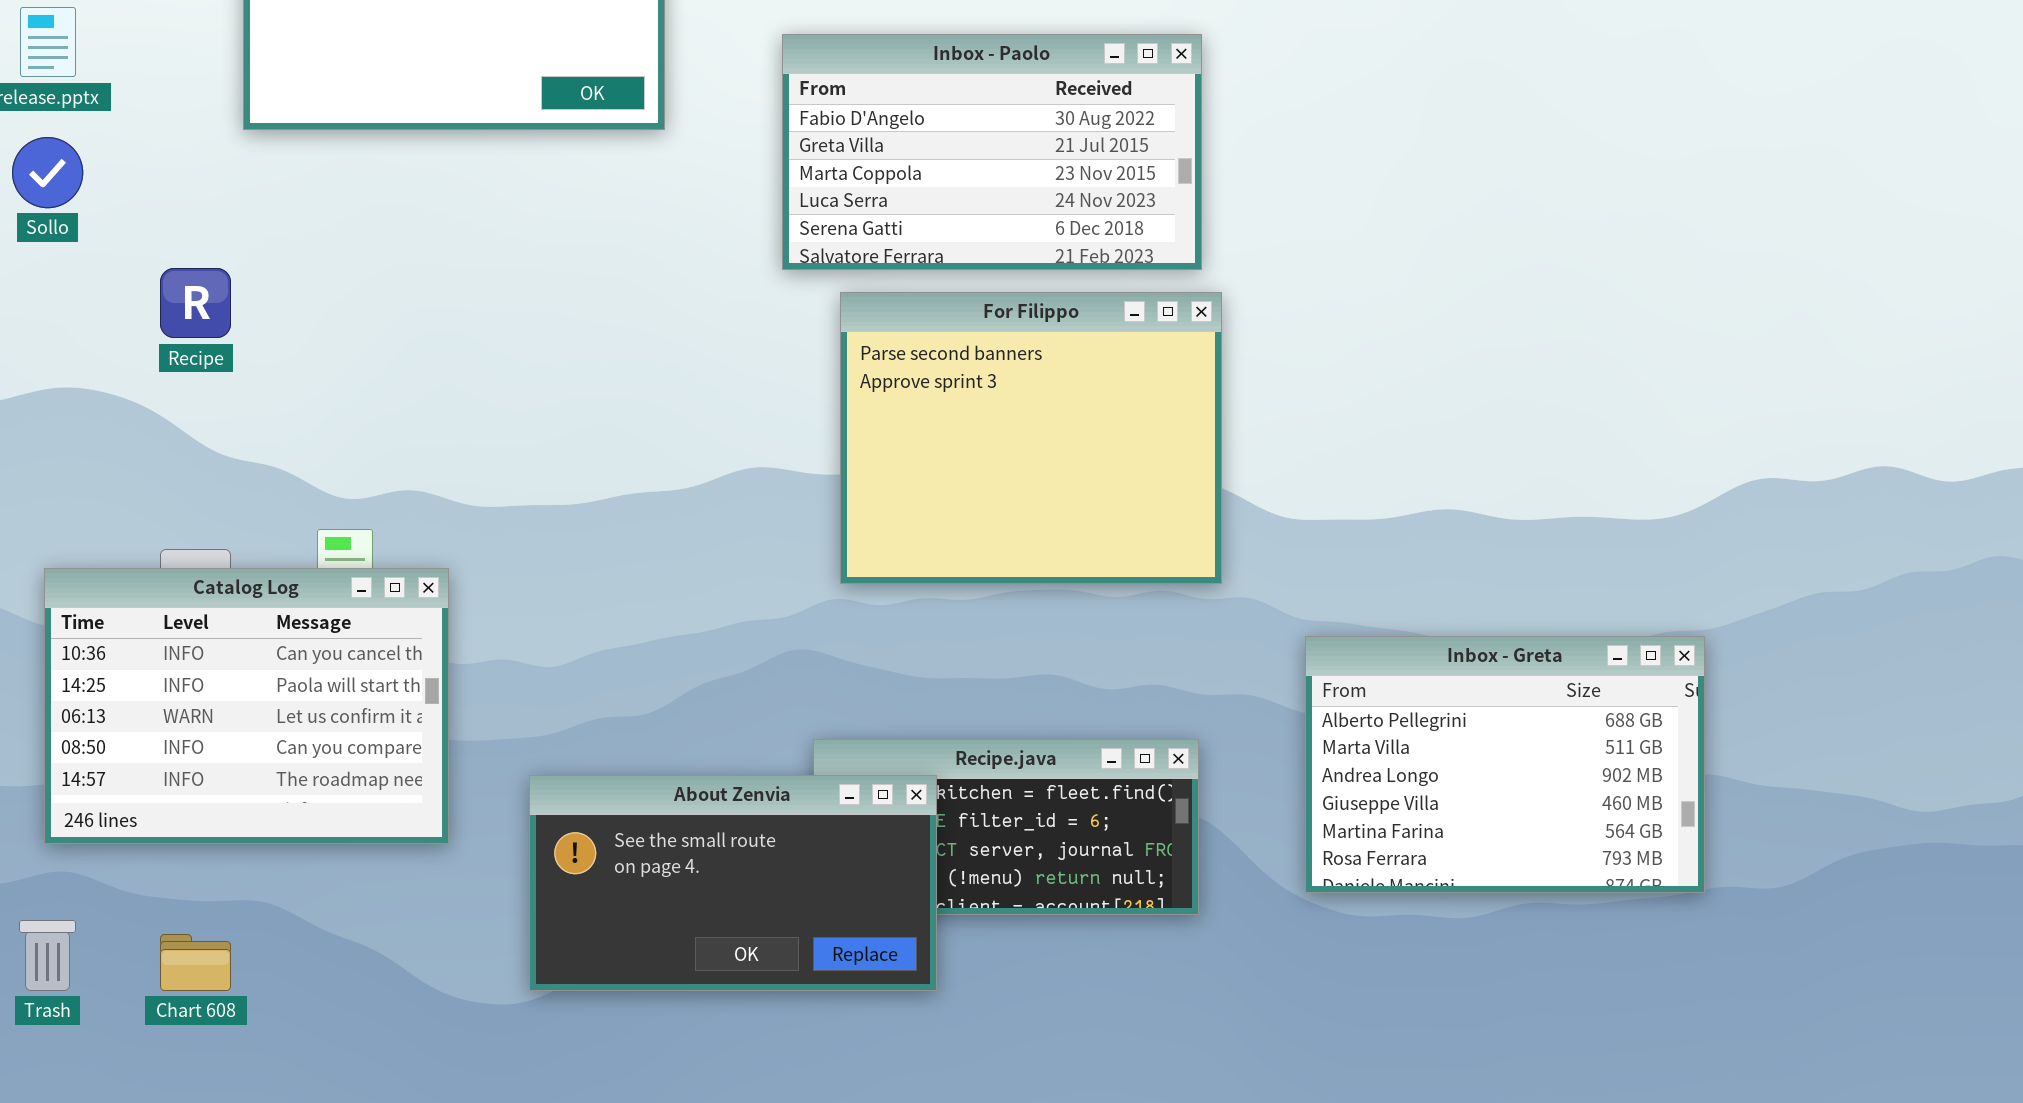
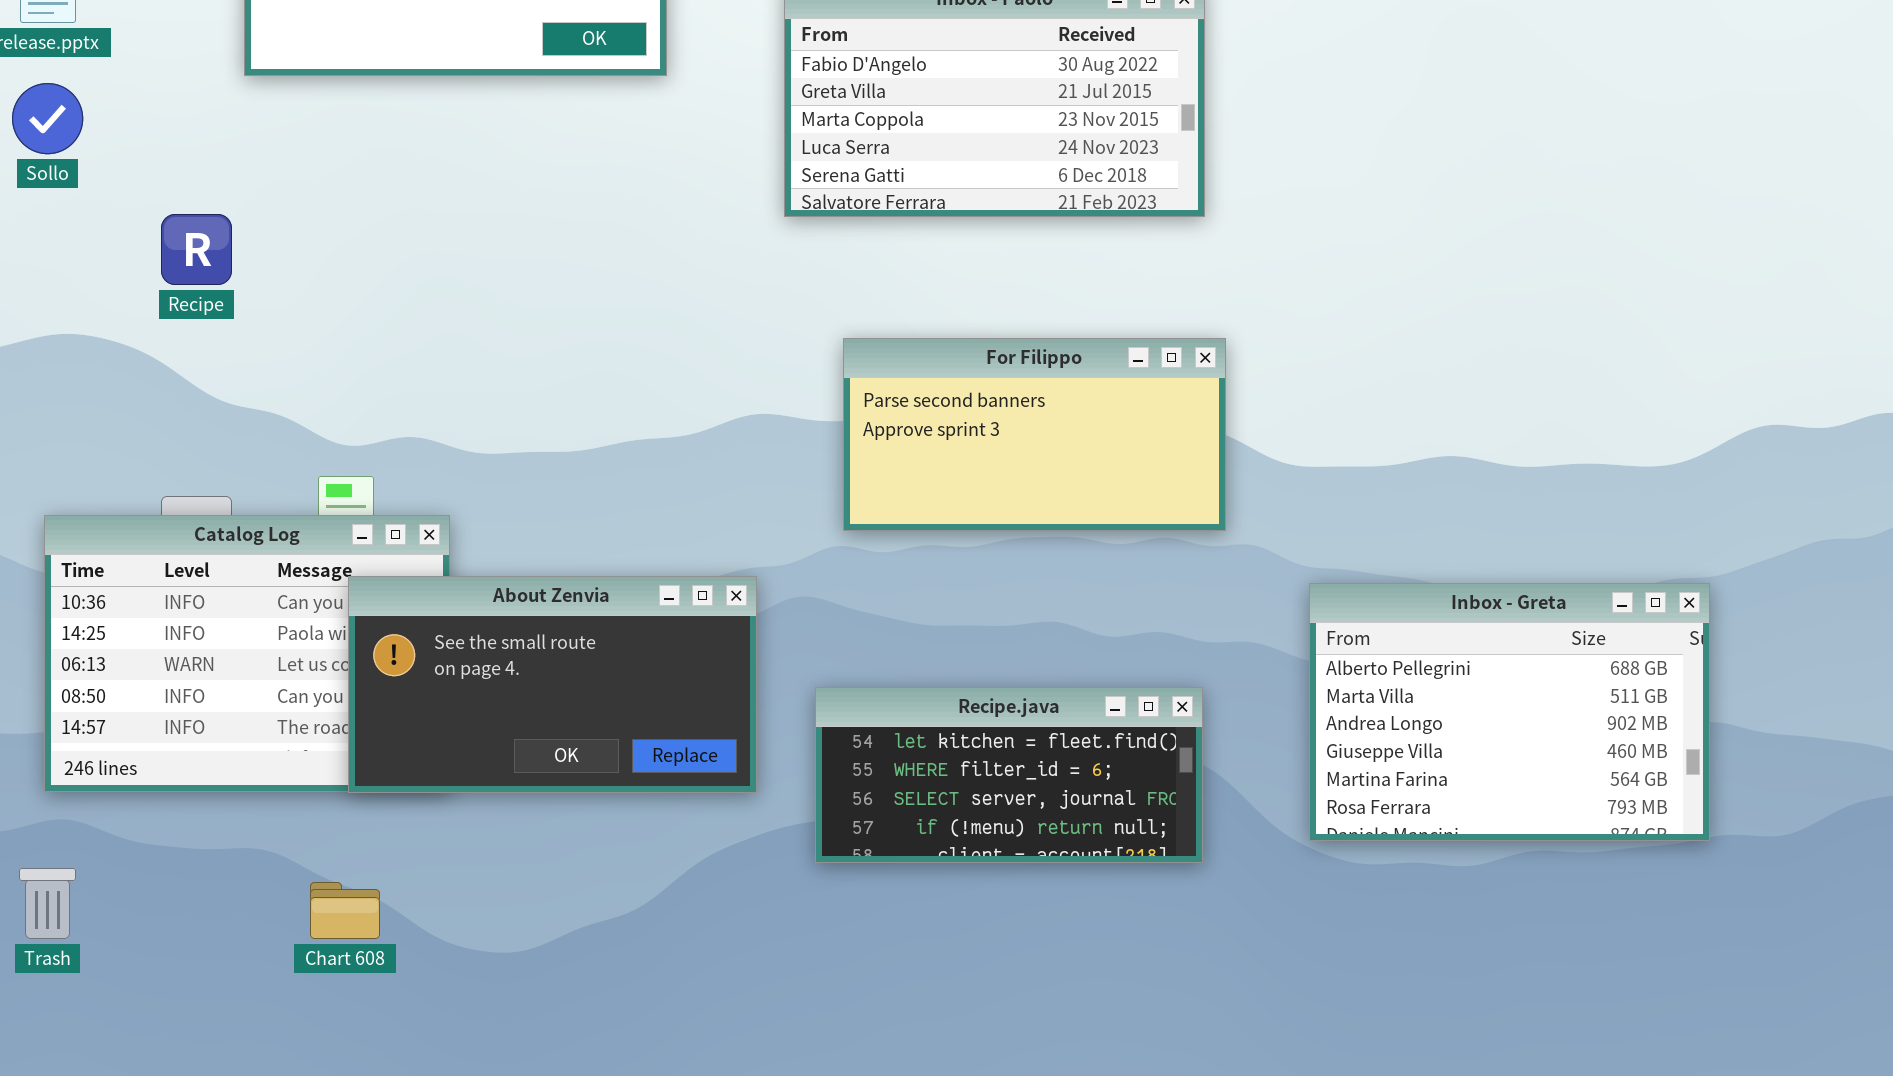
For Filippo: [840,292,1222,584] -> [843,338,1226,531], resized
About Zenvia: [529,775,937,991] -> [348,576,757,793], moved
Chart 608: [160,934,231,991] -> [310,882,380,939], moved

